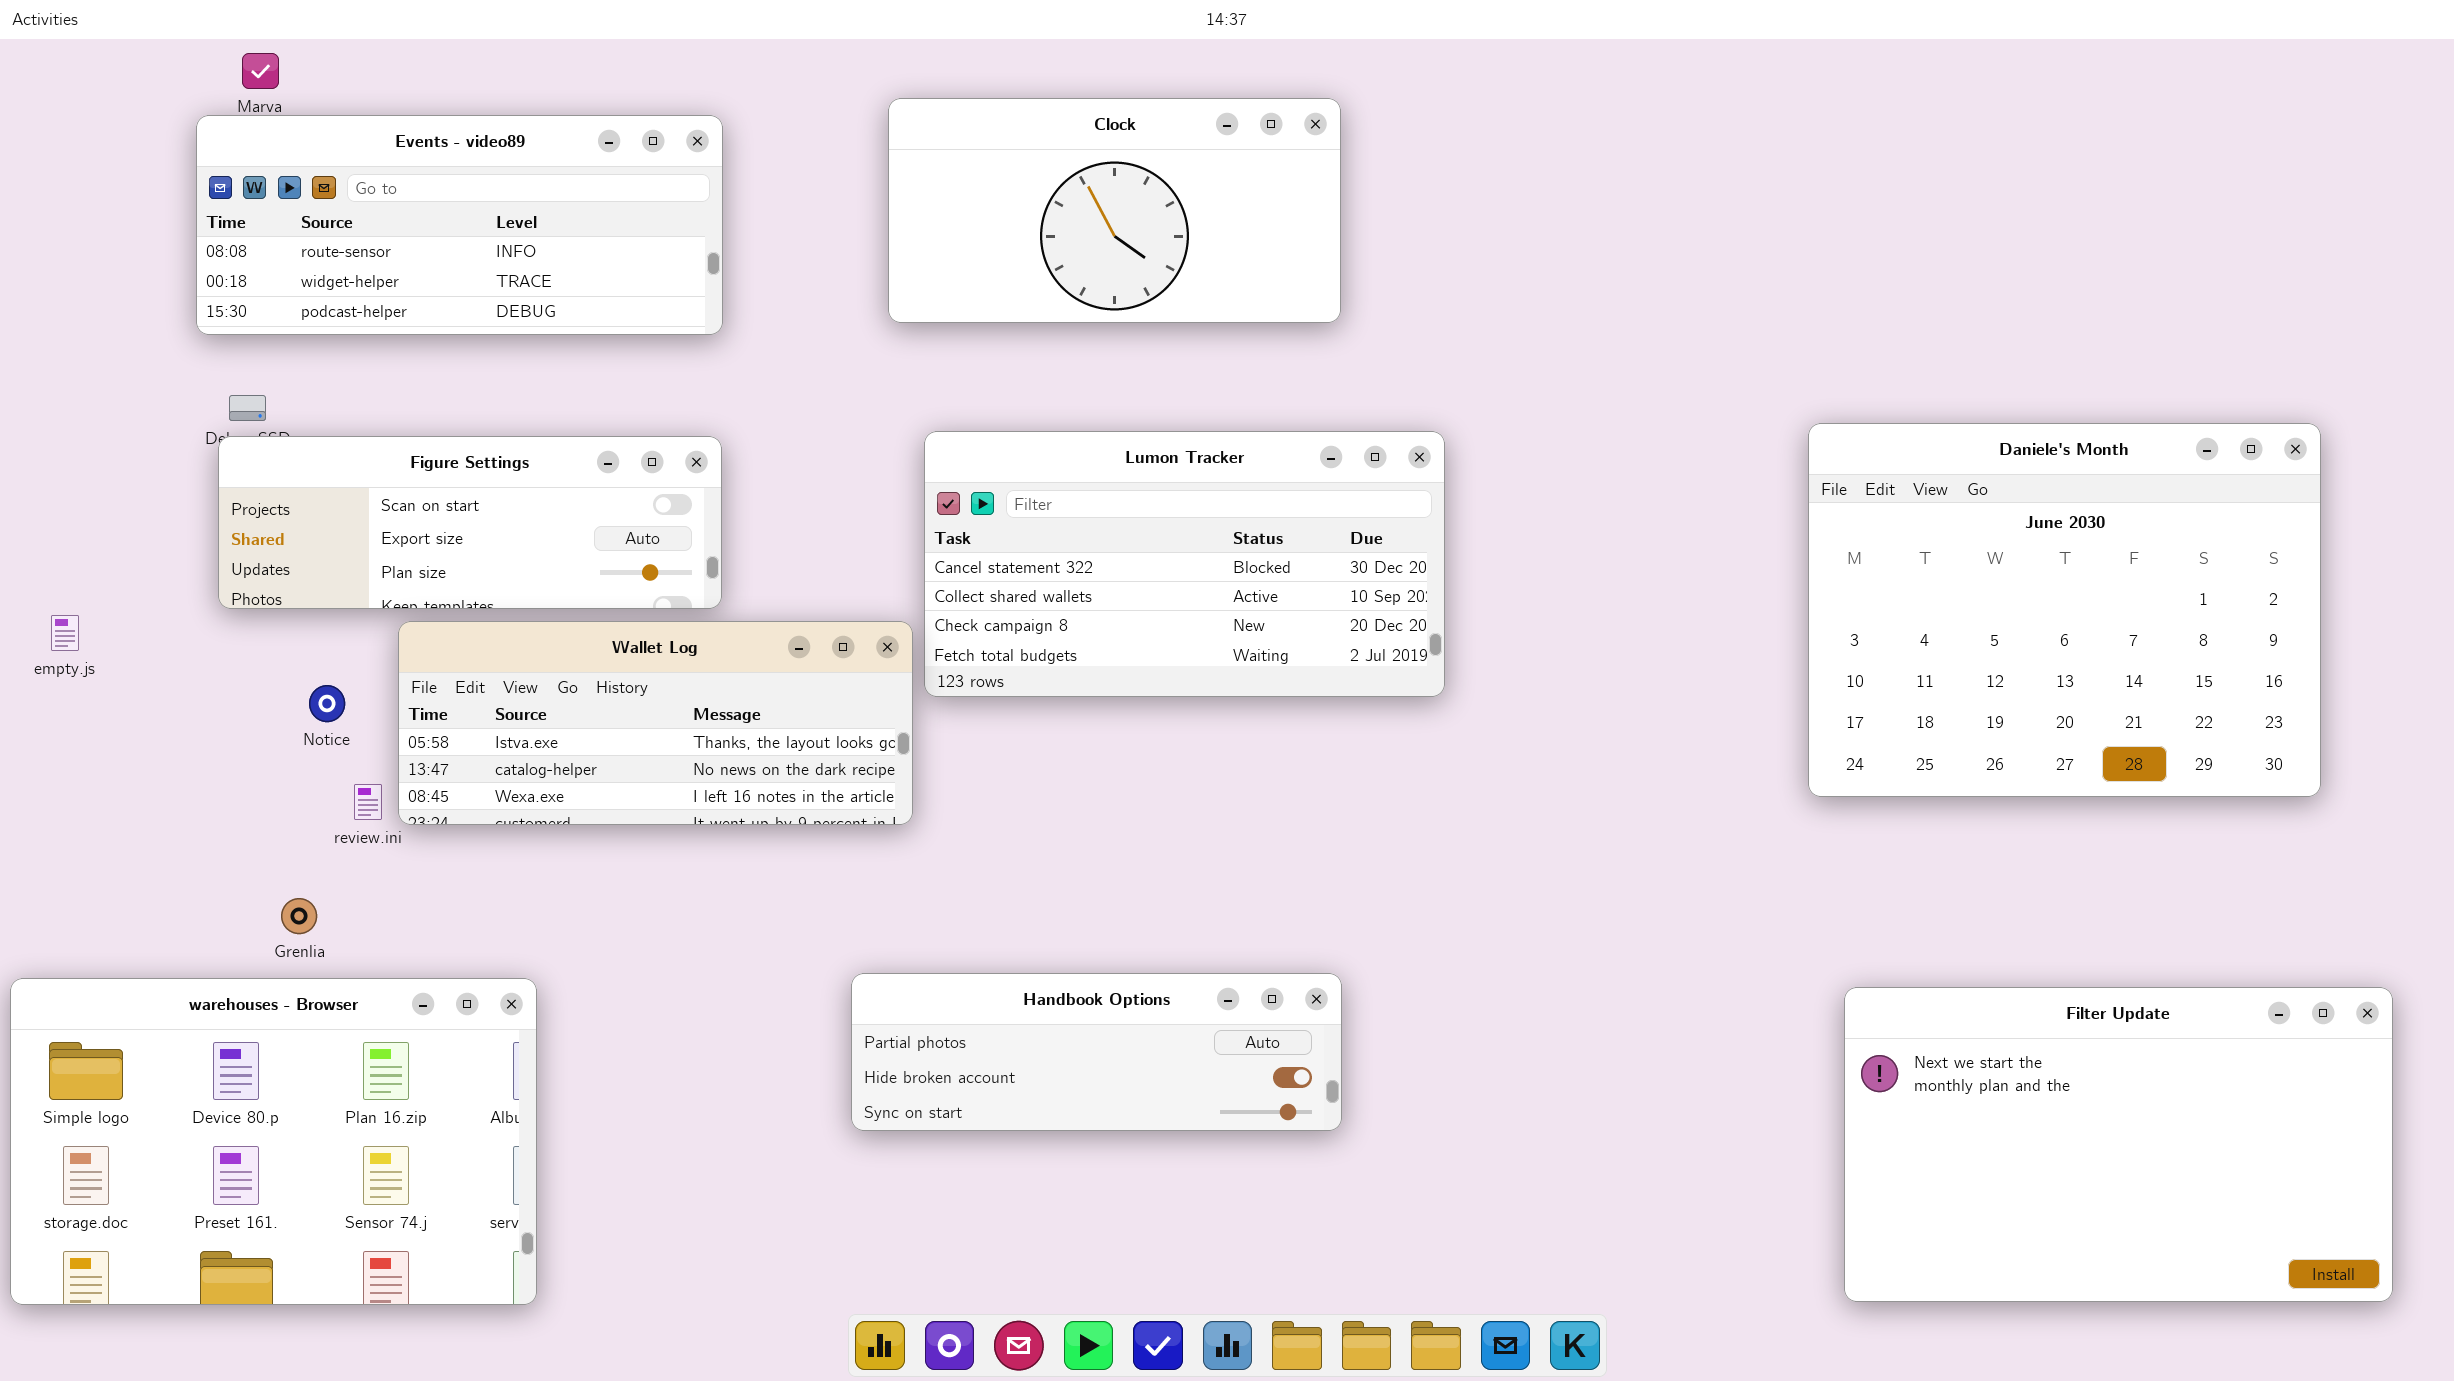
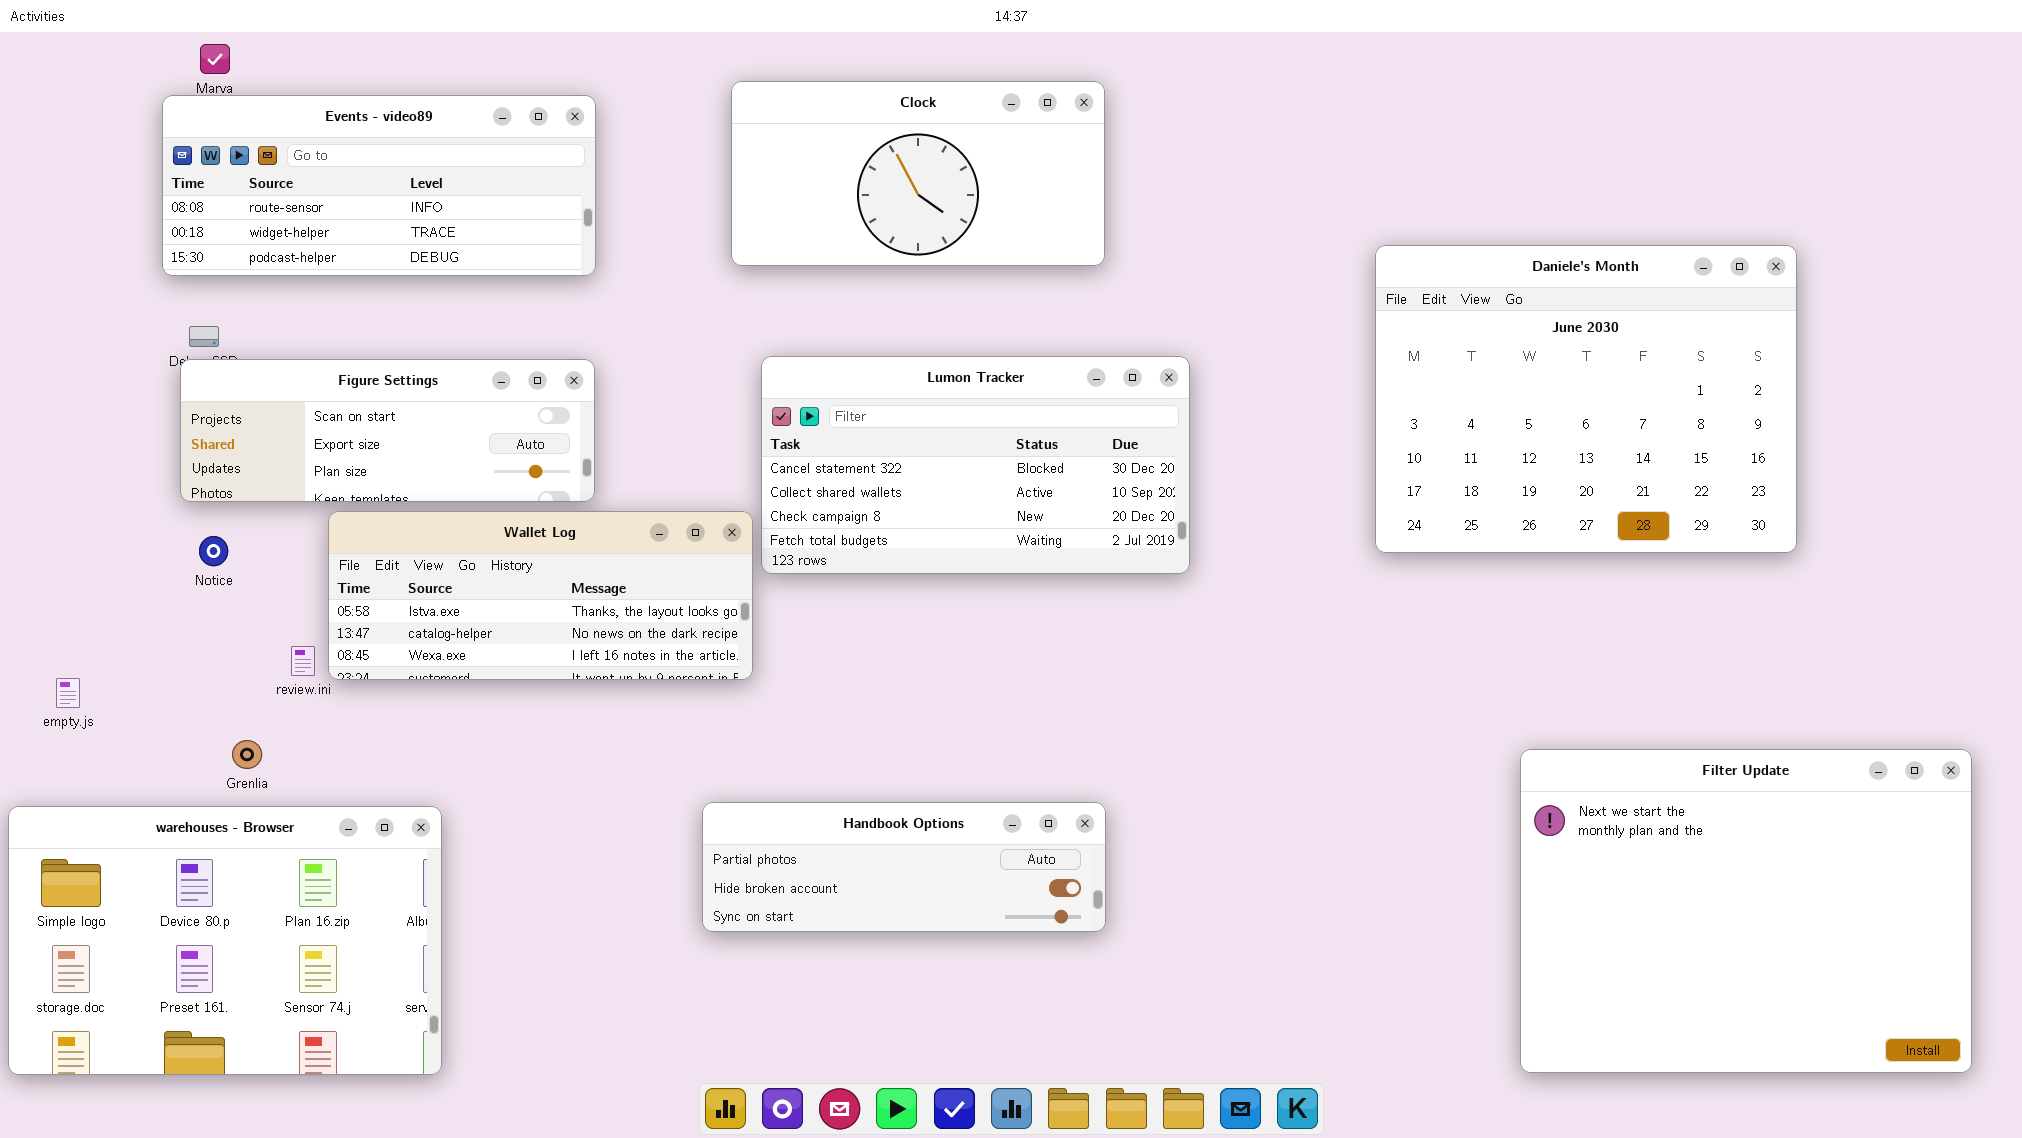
Daniele's Month: [1808,423,2321,797] -> [1375,245,1797,553], moved
empty.js: [51,615,79,651] -> [56,678,80,708], moved
Notice: [309,685,345,722] -> [199,536,228,566], moved
Filter Update: [1844,987,2393,1302] -> [1520,749,1972,1073], resized

